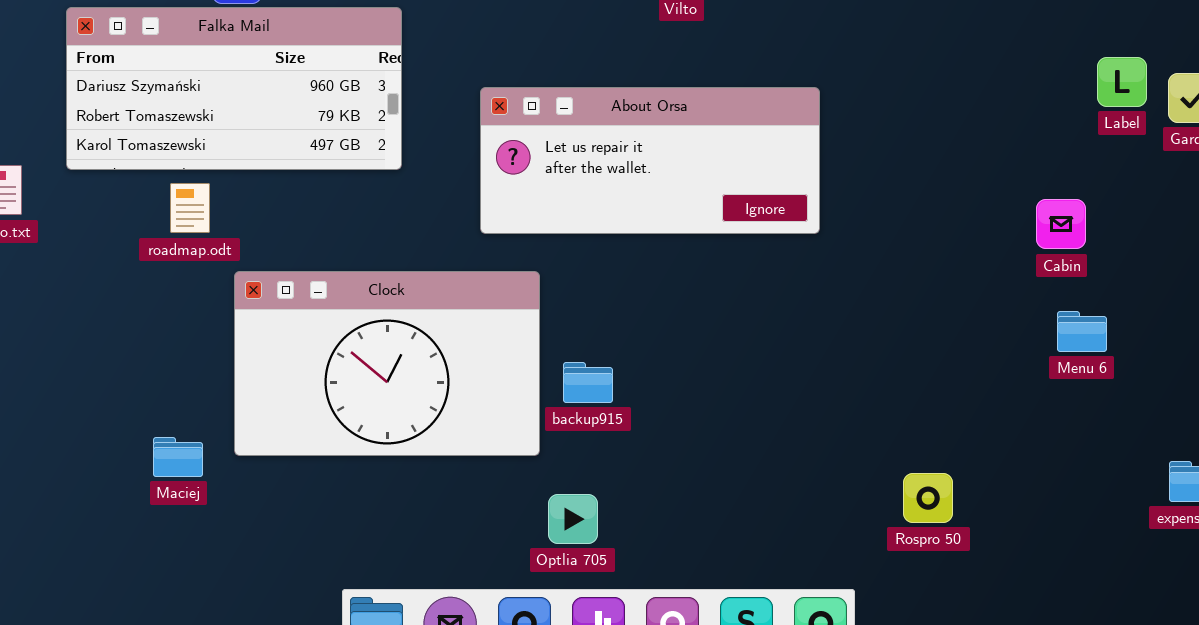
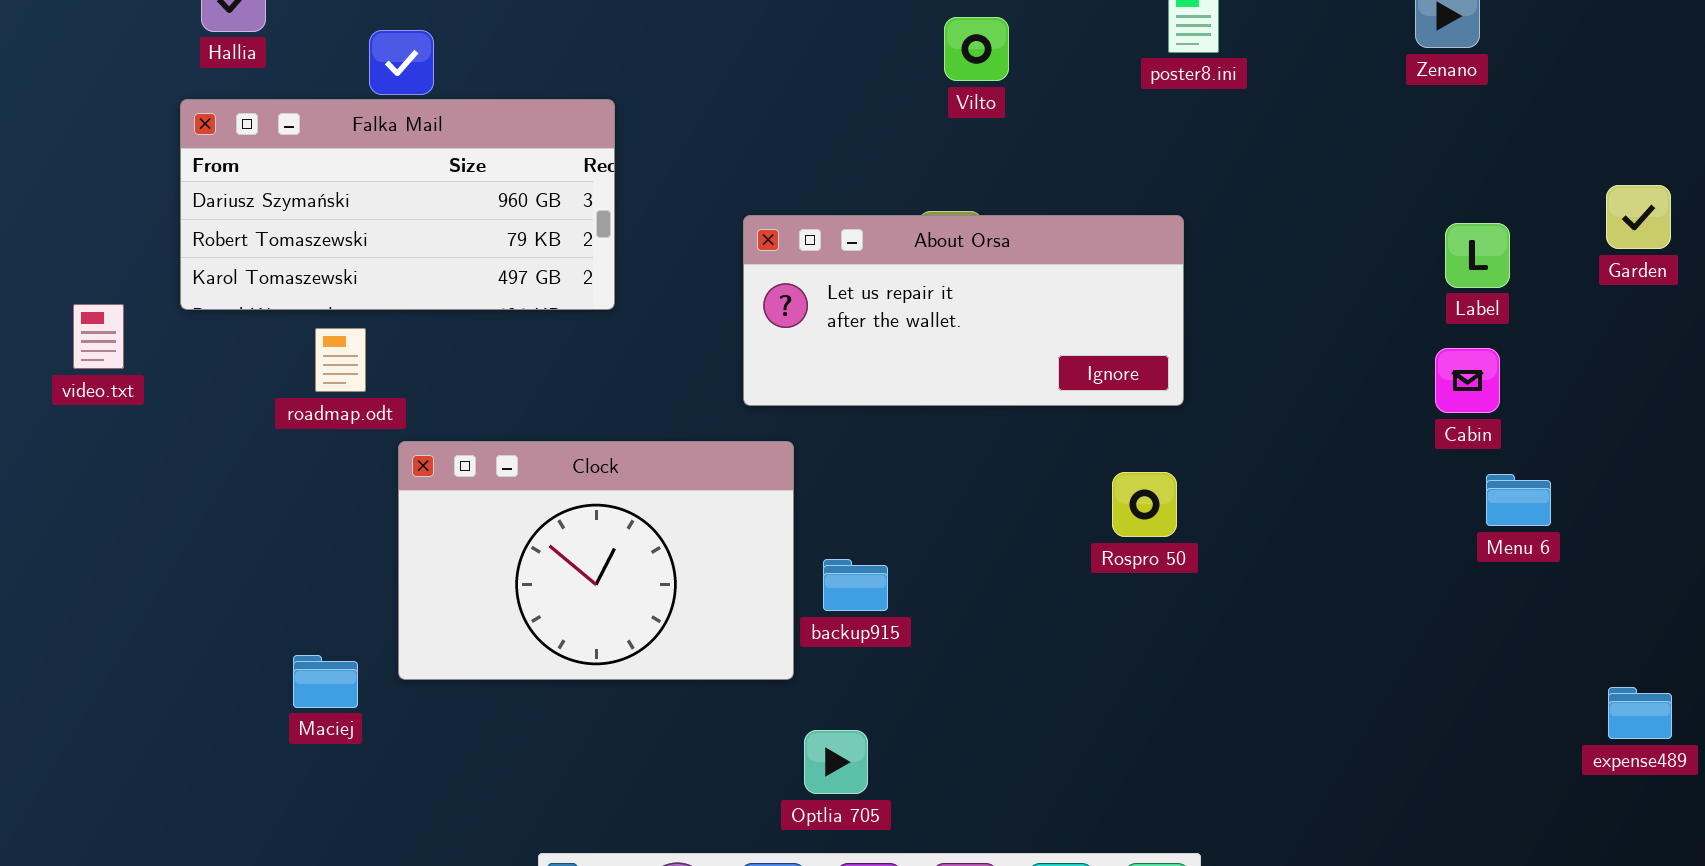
Label: [1097,57,1147,107] -> [1445,223,1510,288], moved
About Orsa: [480,87,820,234] -> [743,215,1184,406], moved
Menu 6: [1057,311,1107,352] -> [1486,474,1551,526], moved
Rospro 50: [903,473,953,523] -> [1112,472,1177,537], moved

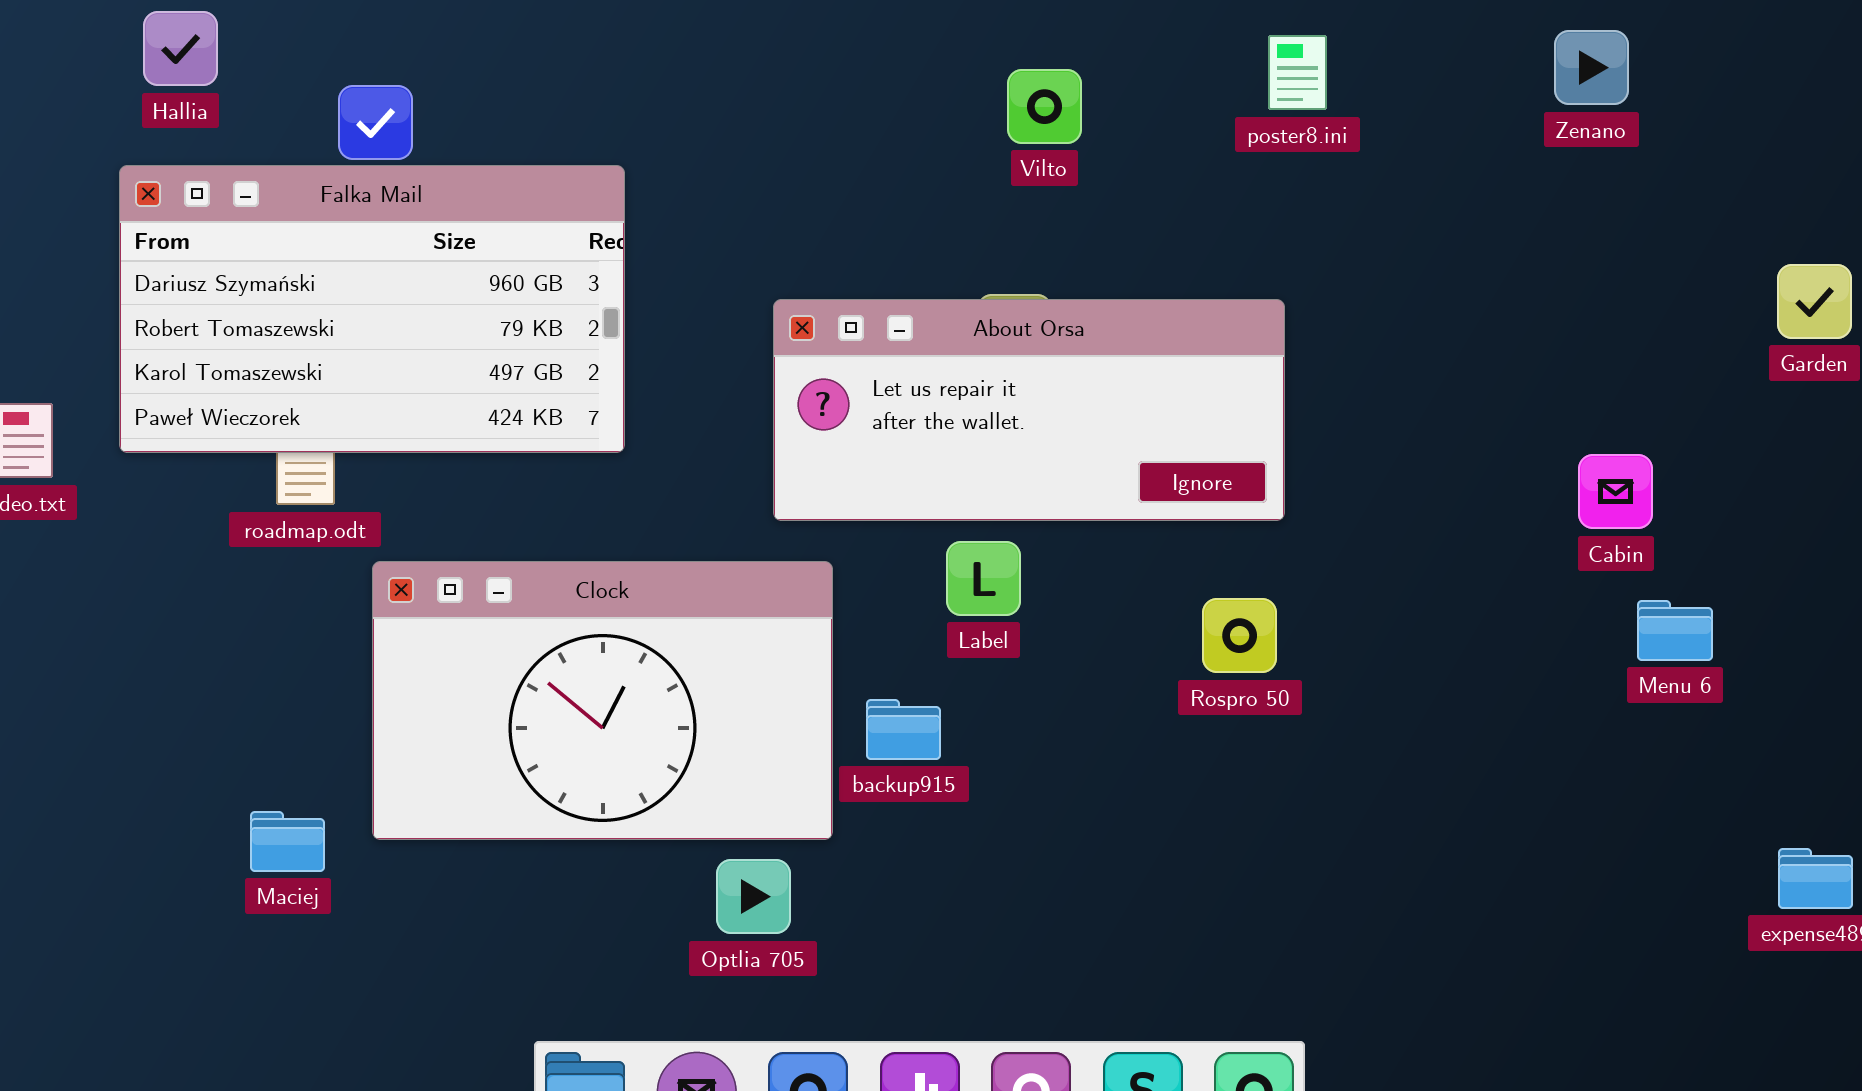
Falka Mail: [180,99,615,310] -> [119,165,625,453], resized
Label: [1445,223,1510,288] -> [946,541,1021,616], moved
Optlia 705: [804,730,868,794] -> [716,859,791,934], moved

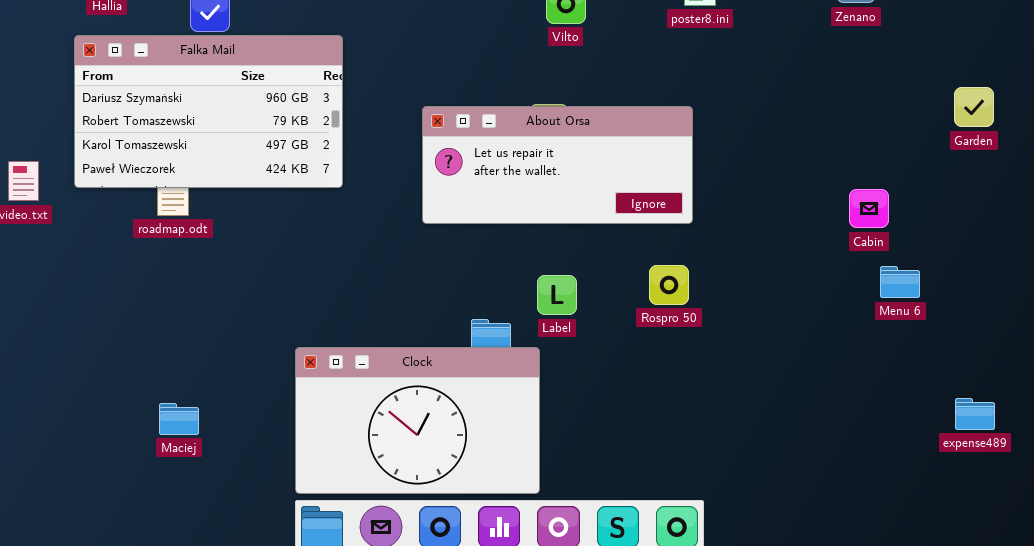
Label: [946,541,1021,616] -> [537,275,577,315], moved
Clock: [372,561,833,840] -> [295,347,540,494], moved
Maciej: [250,811,325,872] -> [159,403,199,435], moved

